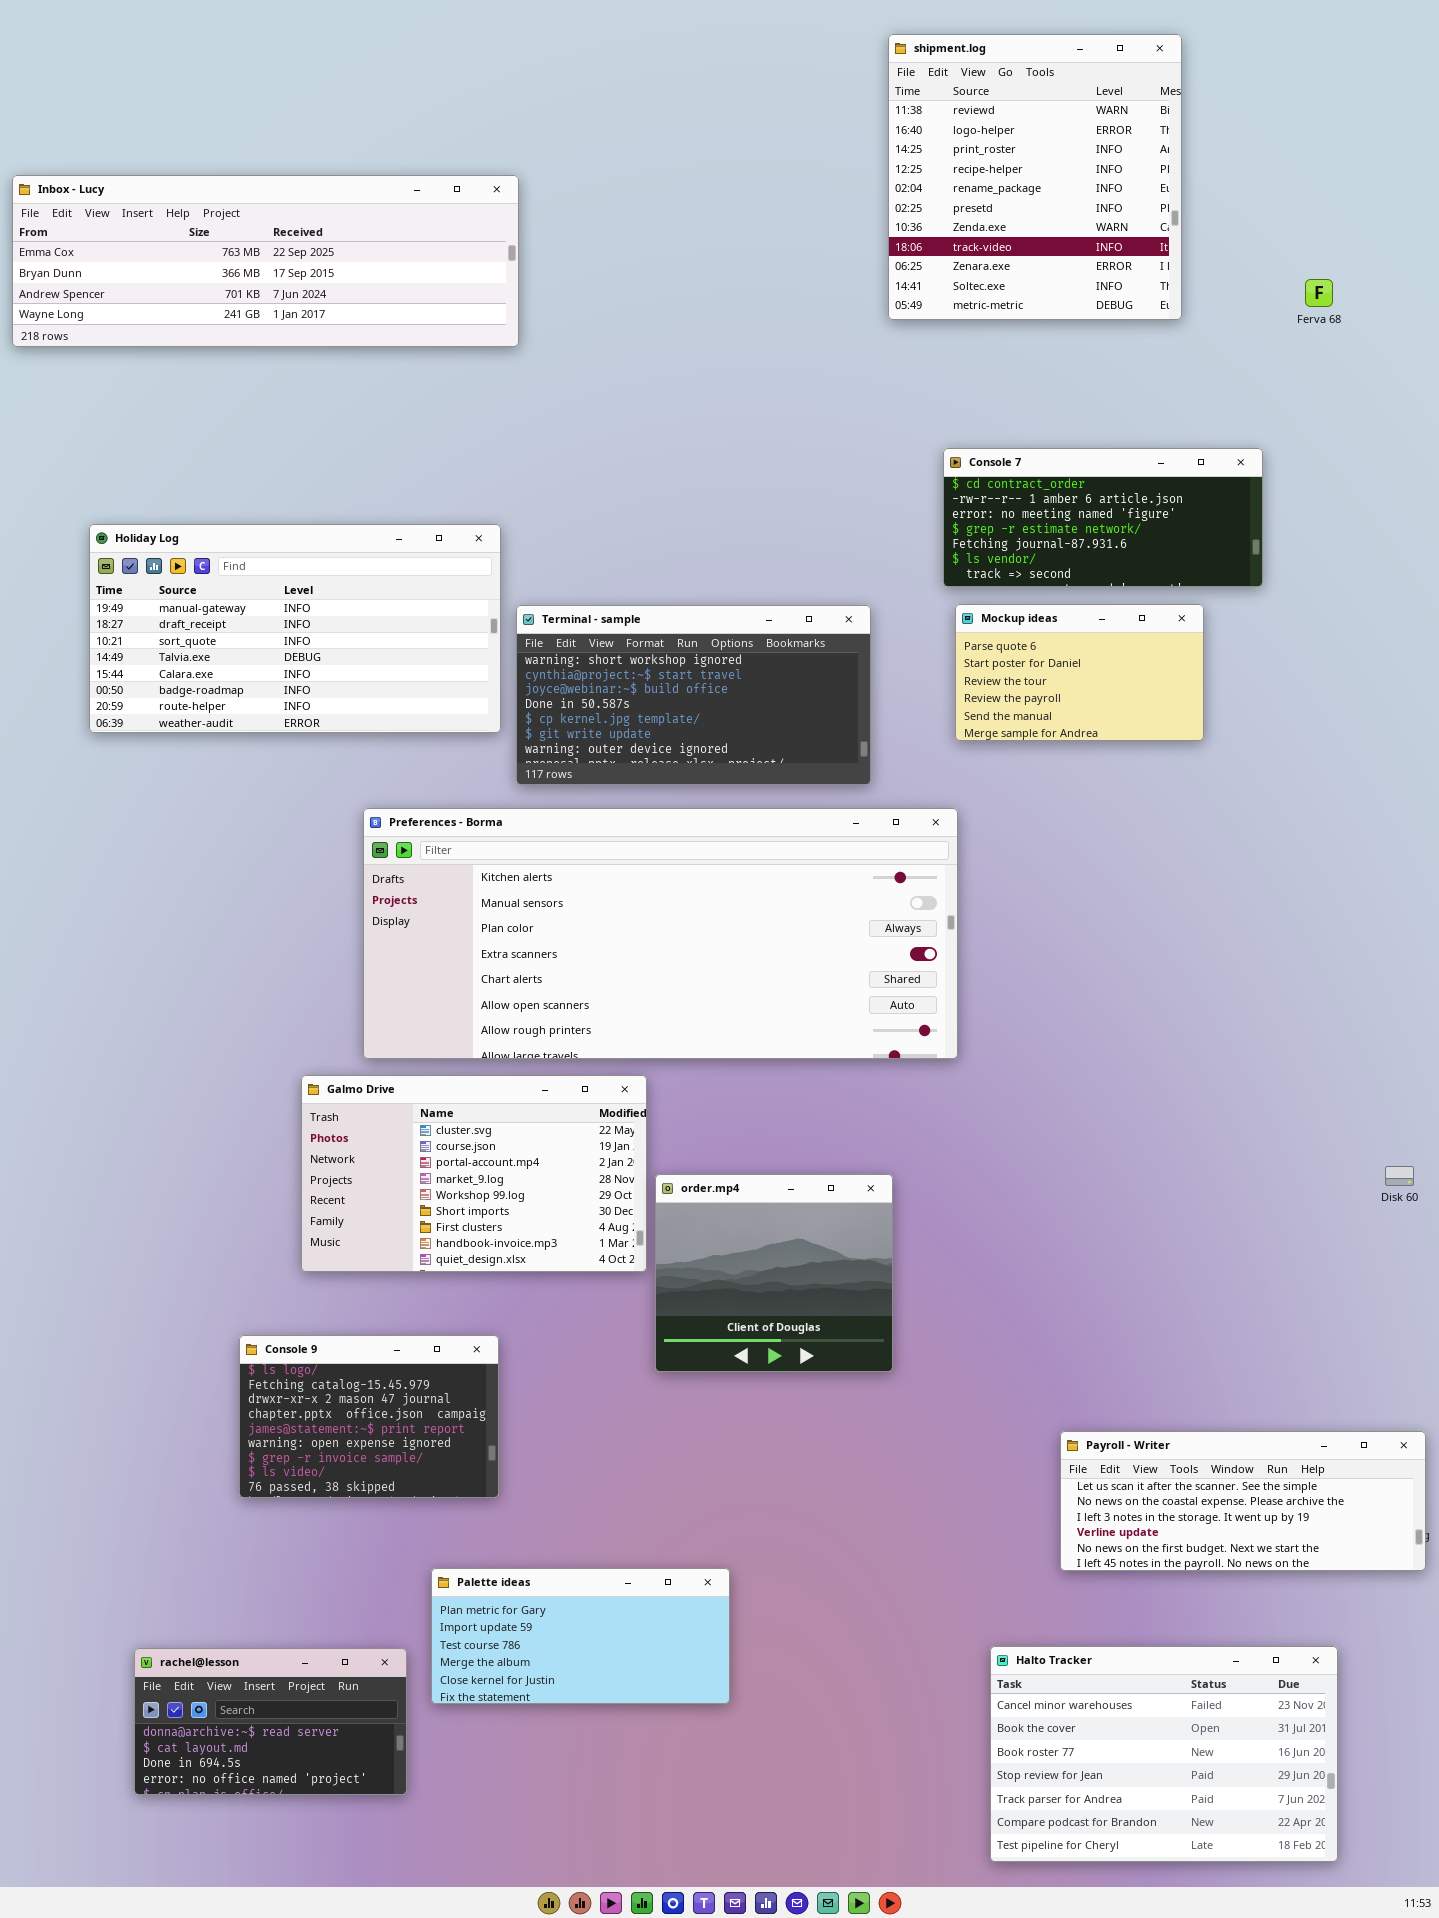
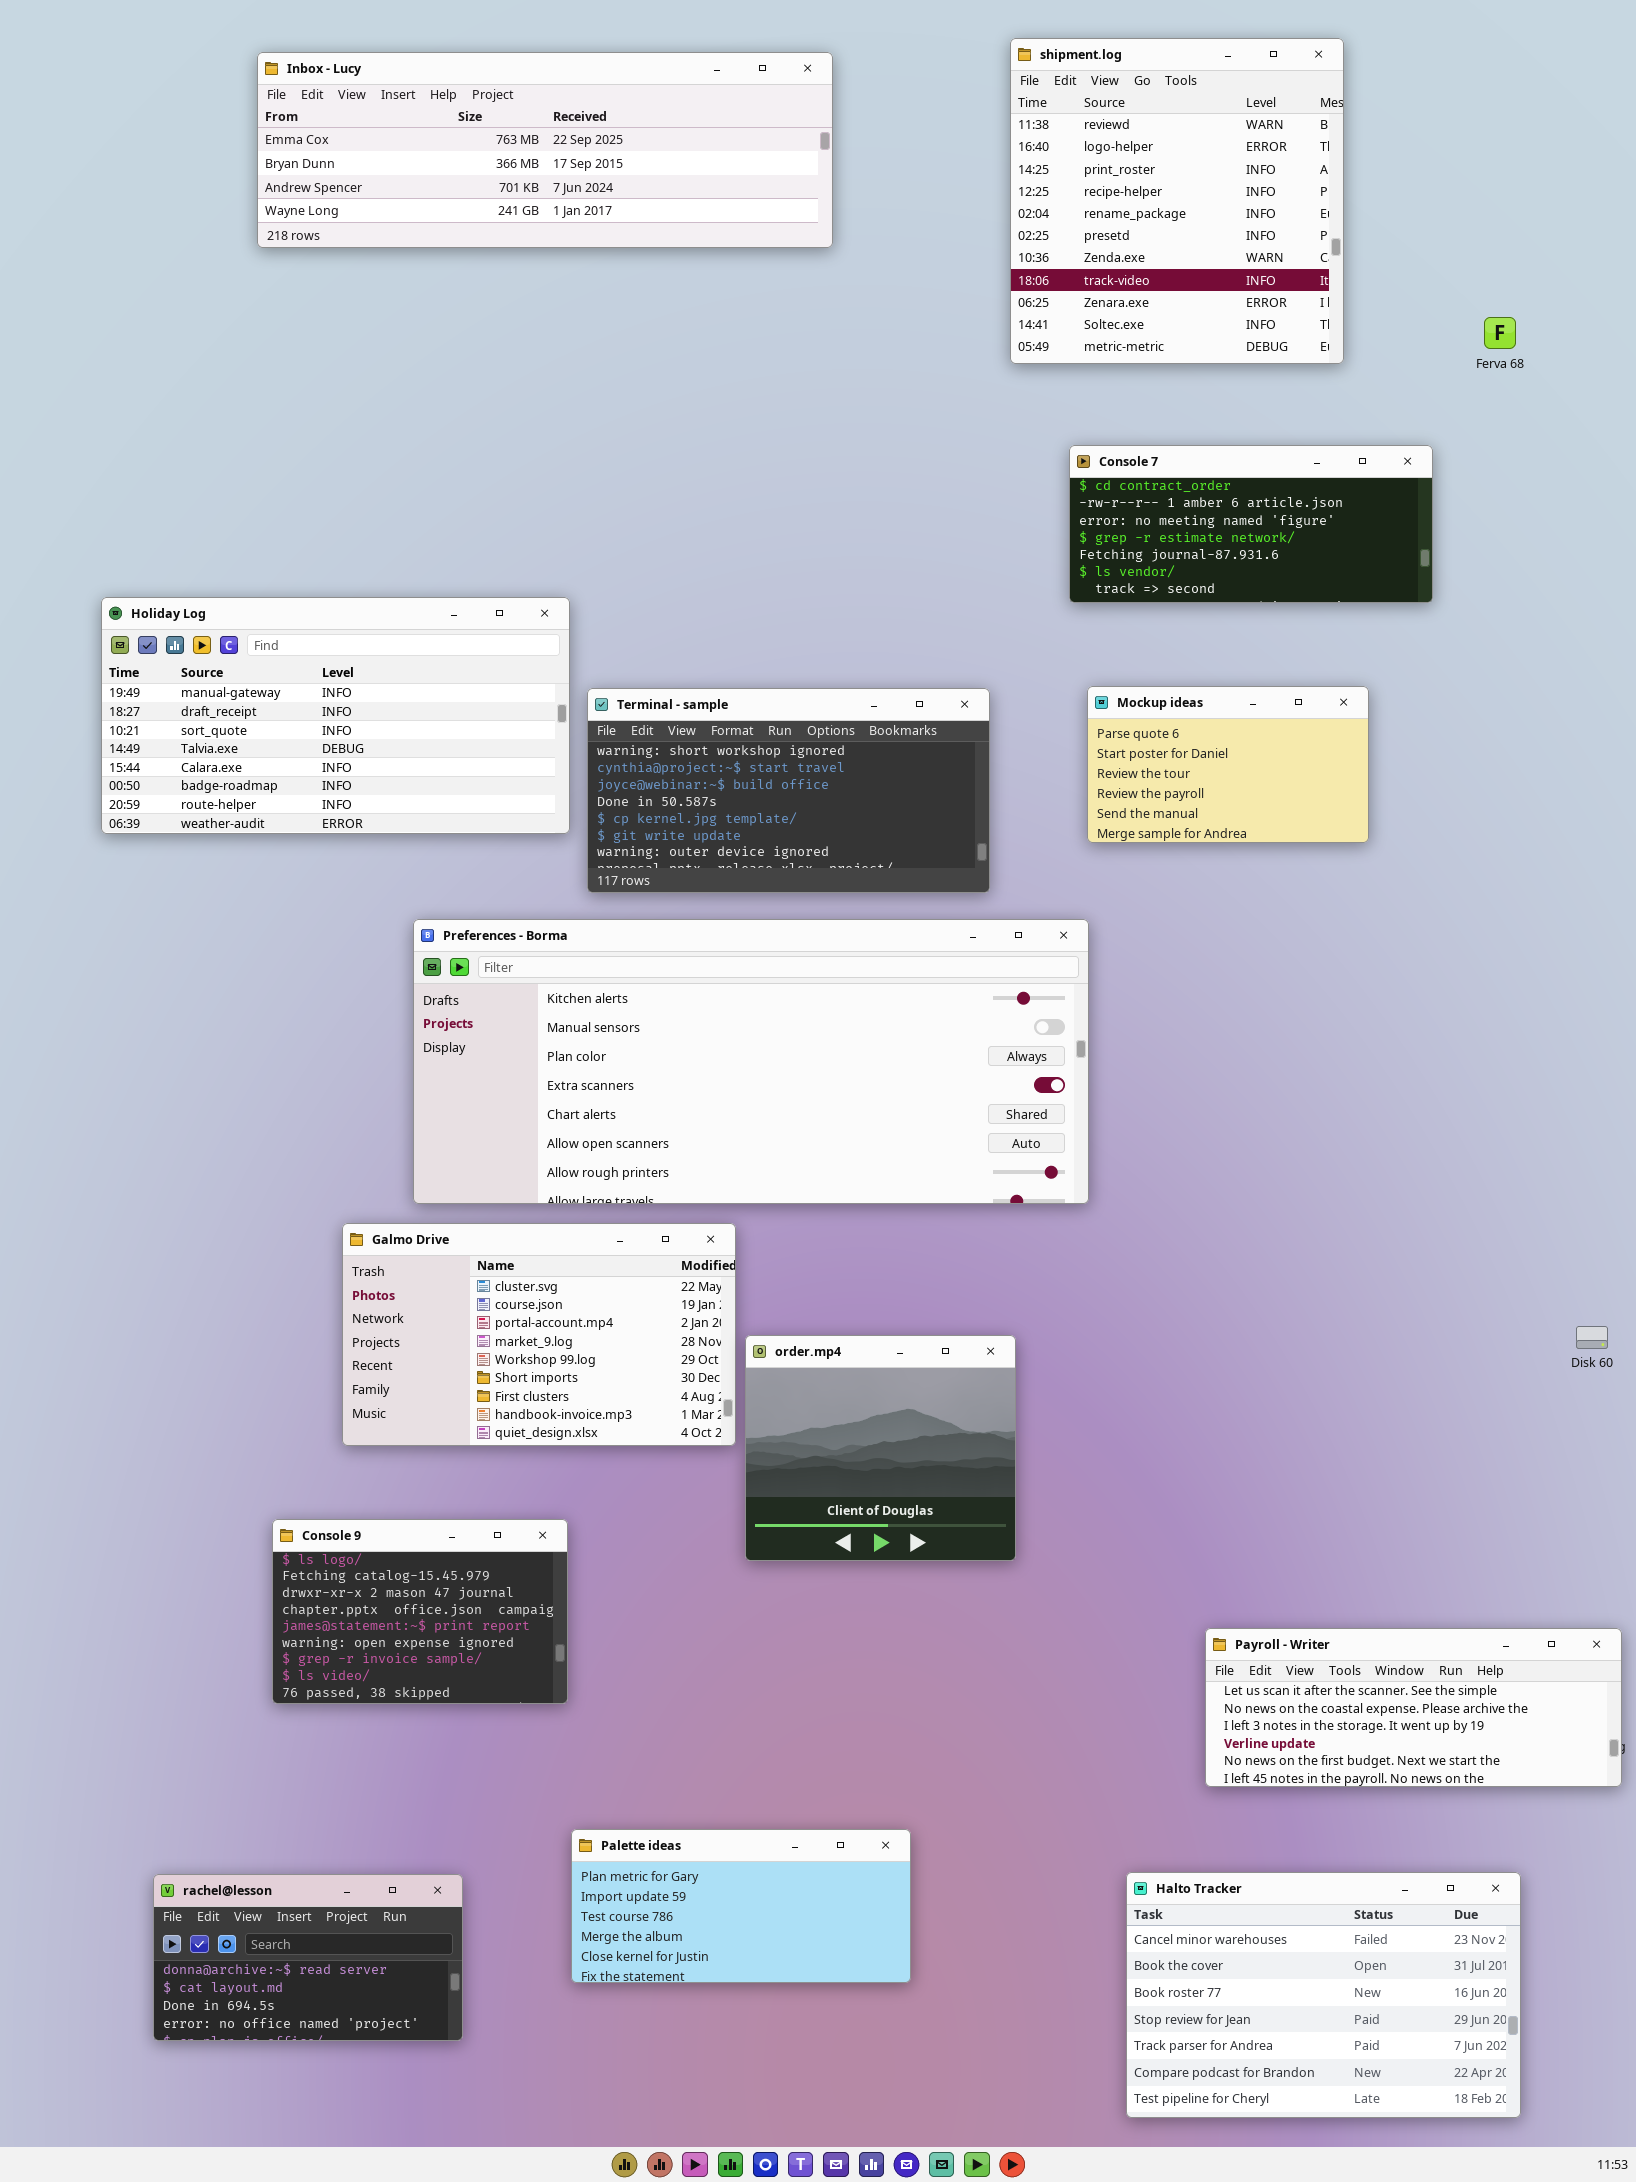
Inbox - Lucy: [12,175,519,347] -> [257,52,833,248], moved
Console 7: [943,448,1263,587] -> [1069,445,1433,603], moved
Palette ideas: [431,1568,730,1704] -> [571,1829,911,1983], moved

